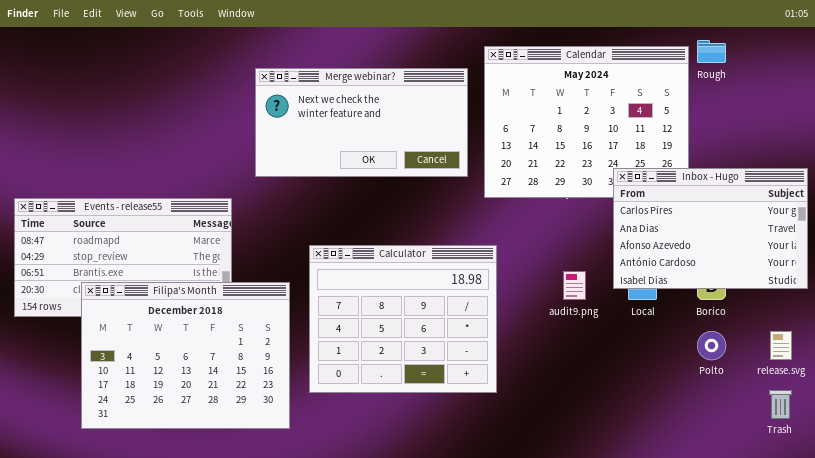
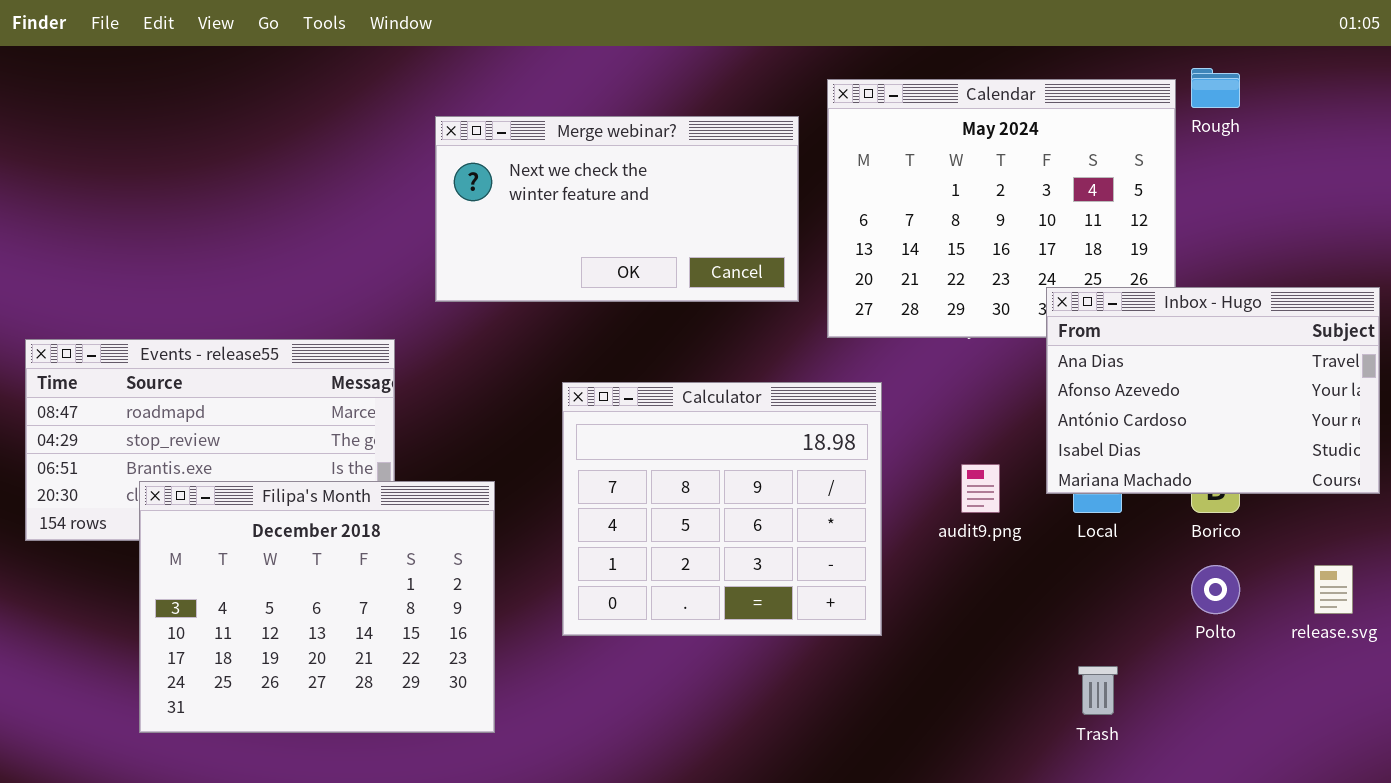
Inbox - Hugo: [613,168,808,289] -> [1046,287,1380,494], scrolled down 1 row
Calculator: [309,245,497,393] -> [562,382,882,636], moved
Trash: [769,390,792,419] -> [1078,666,1118,715], moved

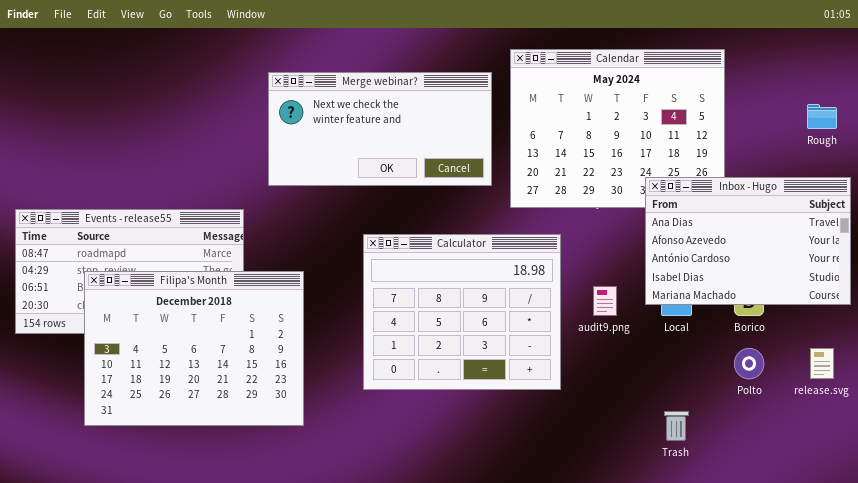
Rough: [1191,68,1240,108] -> [807,104,837,129], moved
Calculator: [562,382,882,636] -> [363,234,561,390], moved
Filipa's Month: [139,481,495,733] -> [84,271,304,426], moved

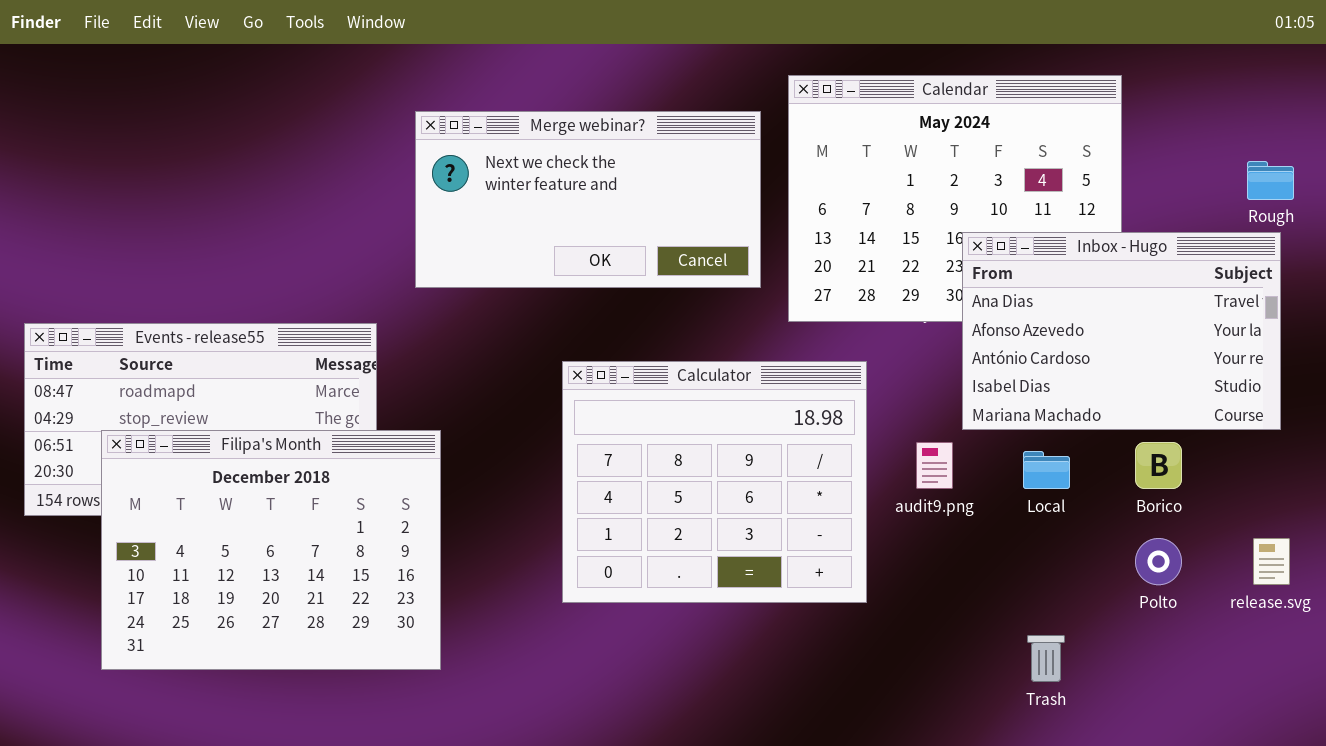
Inbox - Hugo: [645,177,851,305] -> [962,232,1281,430], moved
Filipa's Month: [84,271,304,426] -> [101,430,441,670], moved

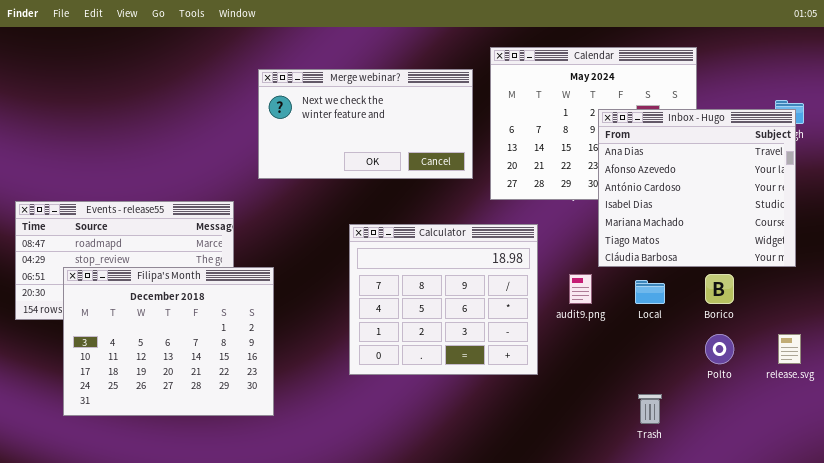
Inbox - Hugo: [962,232,1281,430] -> [598,109,796,267], resized

